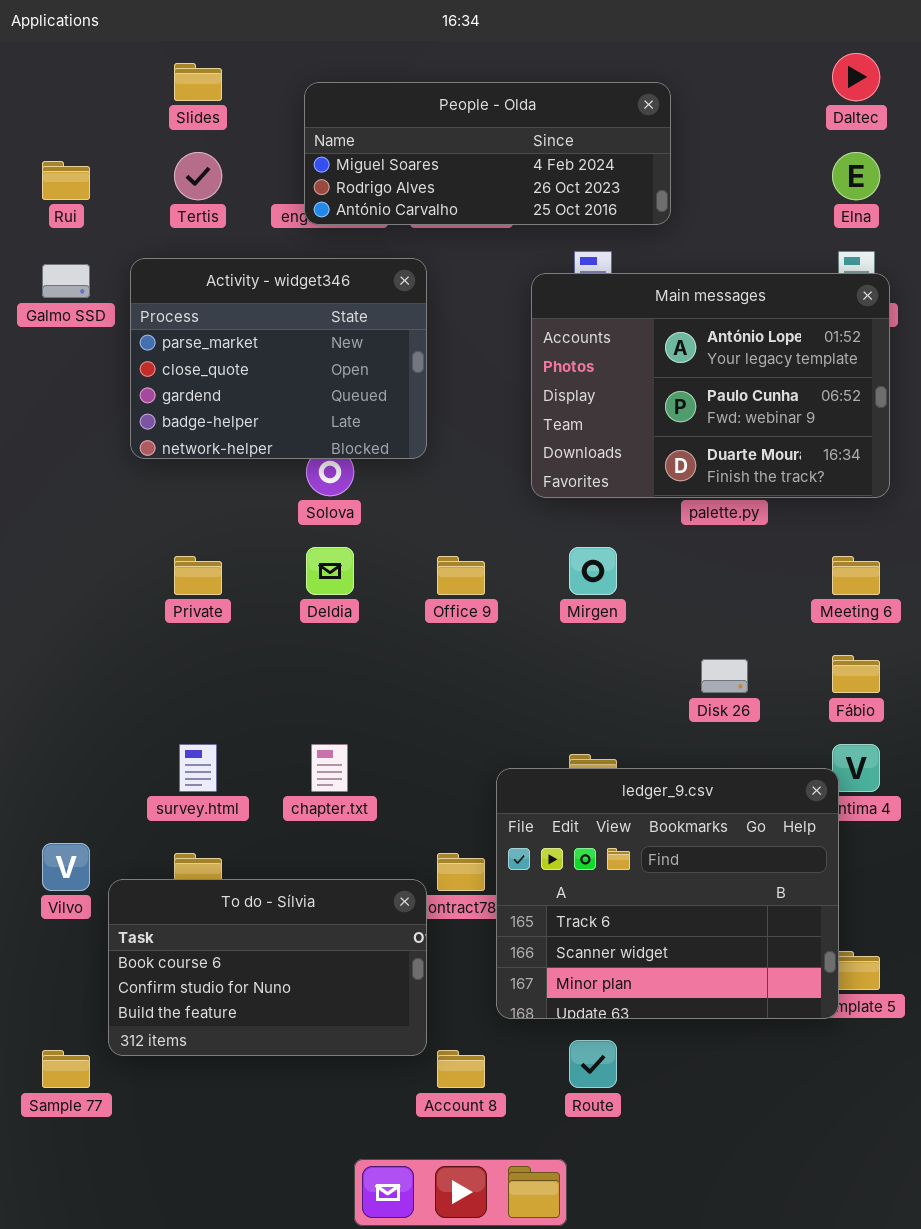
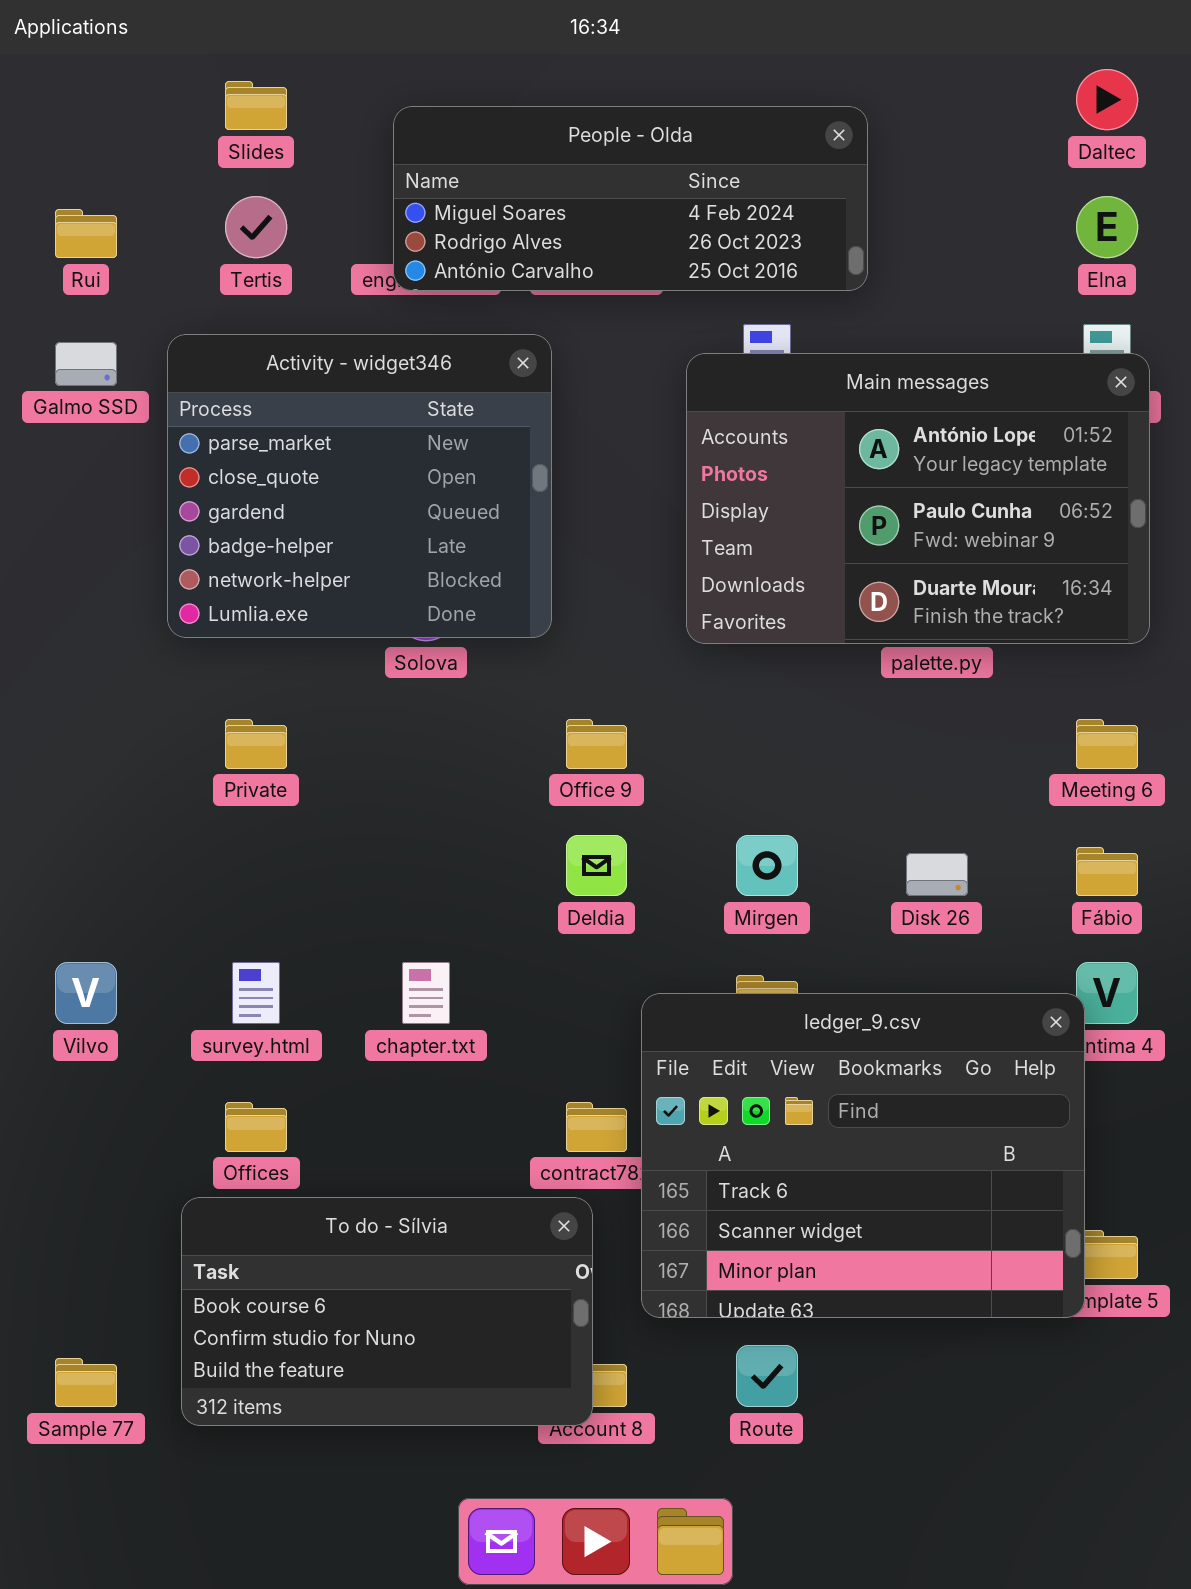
Activity - widget346: [130,258,427,459] -> [167,334,552,638], resized
Deldia: [306,547,354,595] -> [566,835,627,896], moved
Mirgen: [569,547,617,595] -> [736,835,798,896], moved
Vilvo: [42,843,90,891] -> [55,962,117,1024], moved
To do - Sílvia: [108,879,427,1056] -> [181,1197,593,1426], moved

